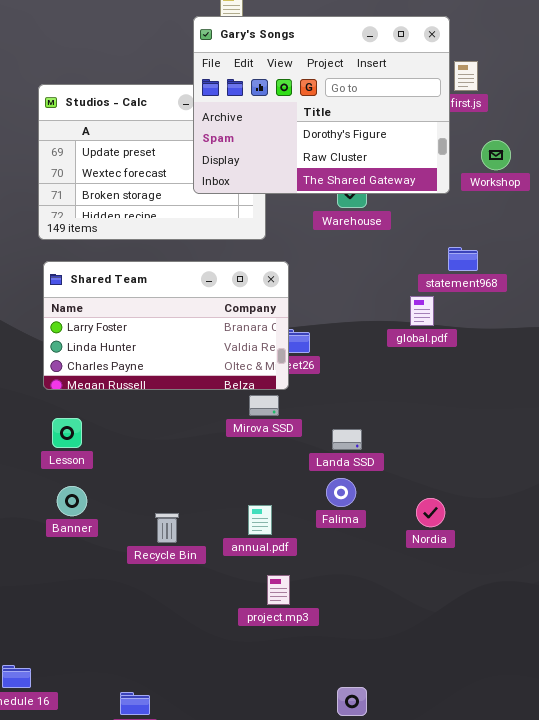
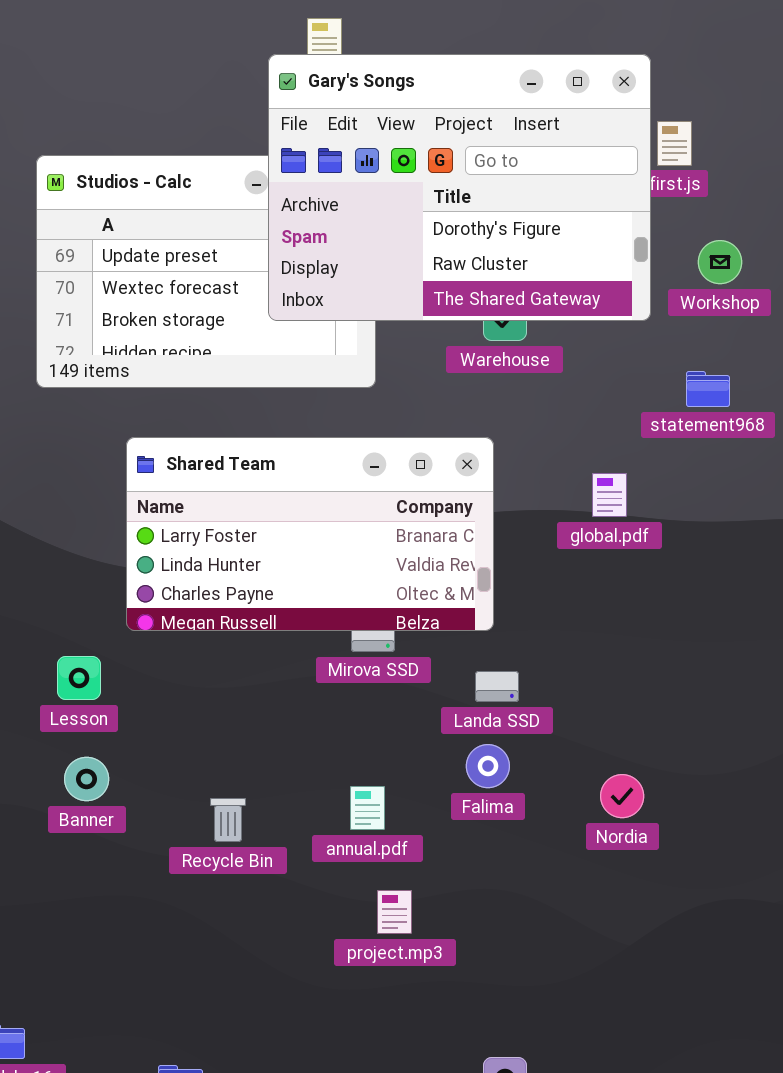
statement968: [448,247,478,271] -> [686,371,730,407], moved
Shared Team: [43,261,289,390] -> [126,437,494,631], moved

